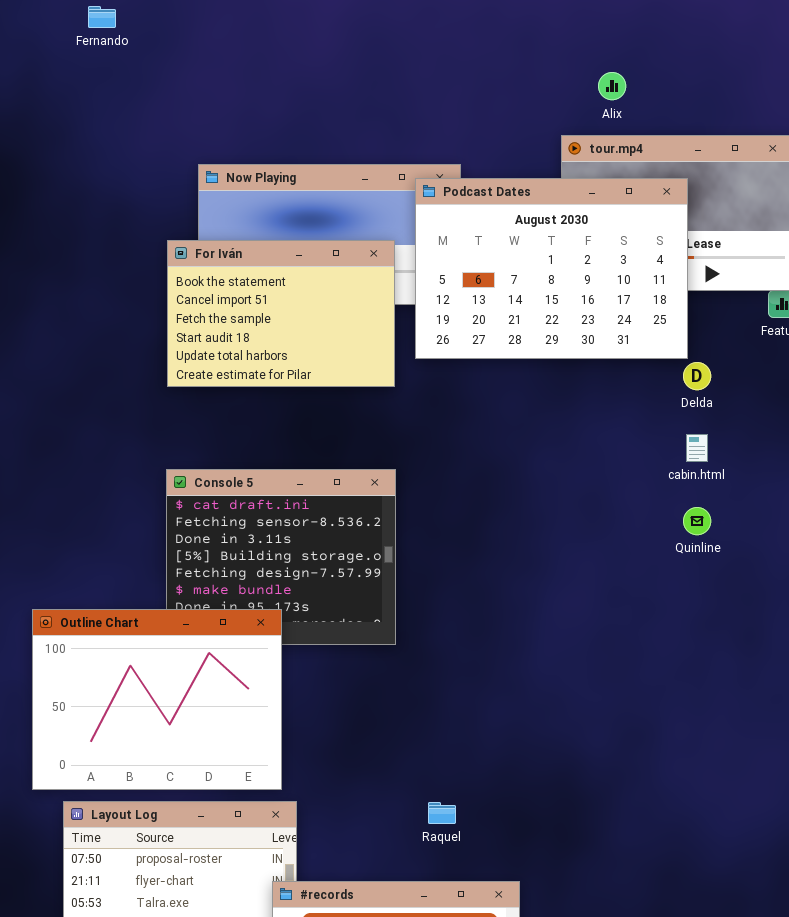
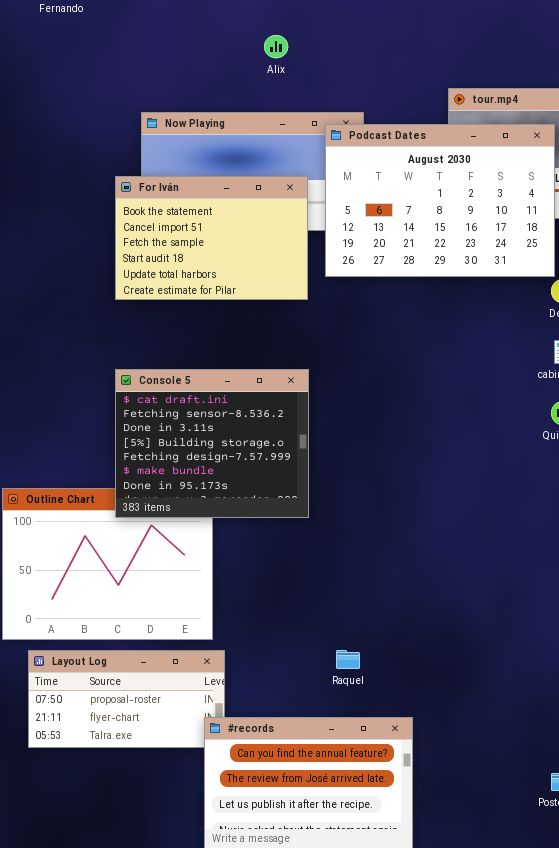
Alix: [598,72,626,100] -> [264,35,288,58], moved
Console 5: [166,469,396,645] -> [115,369,309,518], raised

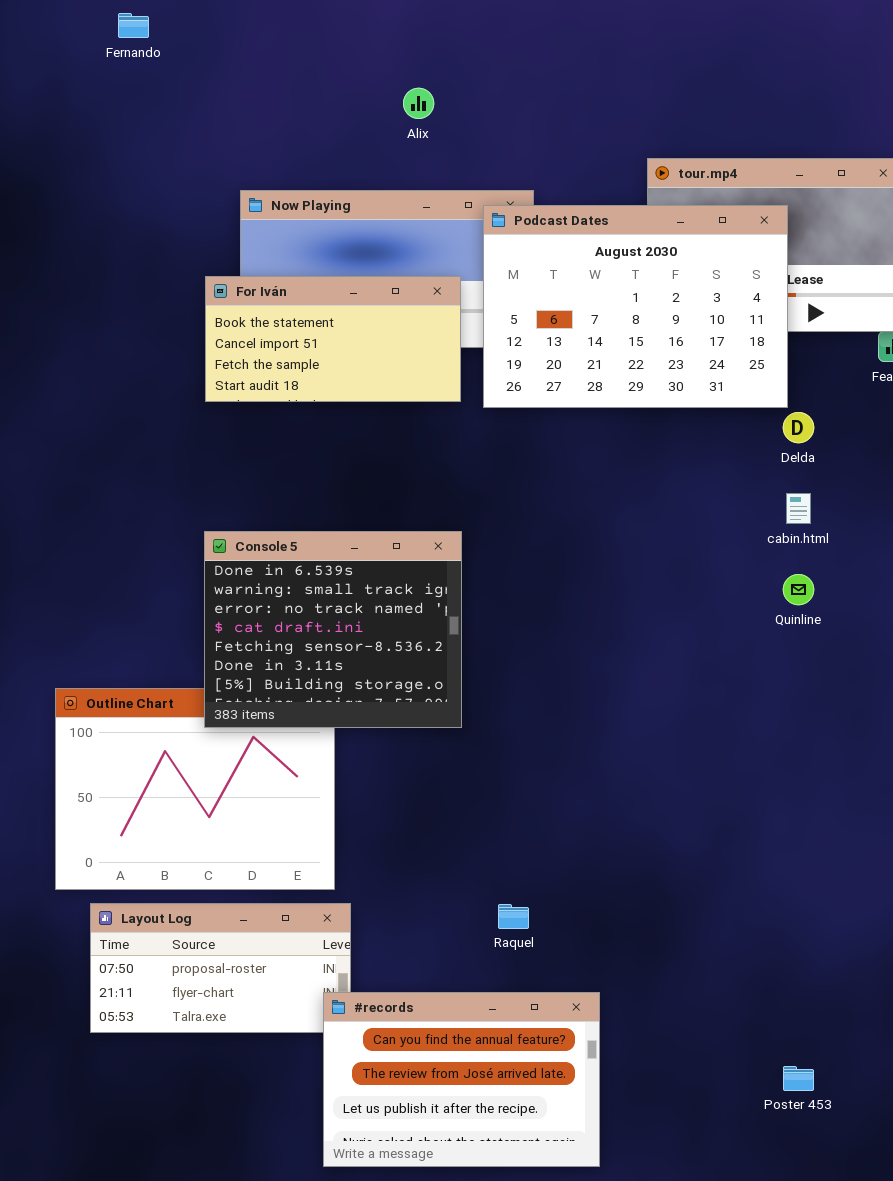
For Iván: [115,176,308,300] -> [205,276,461,402], resized
Console 5: [115,369,309,518] -> [204,531,462,728], scrolled up 3 rows

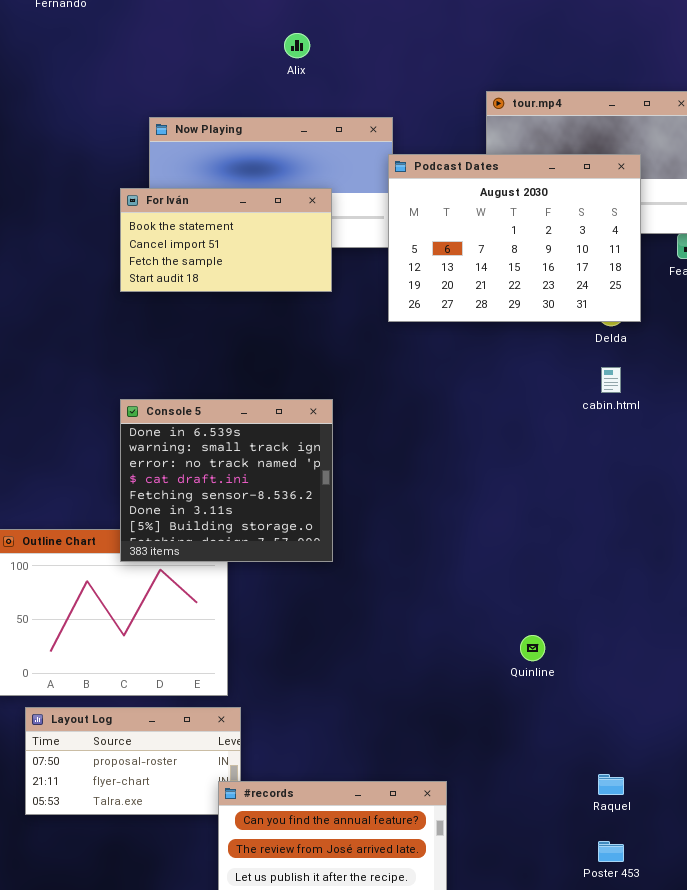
Podcast Dates: [483,205,788,408] -> [388,154,641,322], moved
Quinline: [783,574,814,605] -> [520,635,545,661], moved
Raquel: [498,904,529,929] -> [598,774,624,795], moved

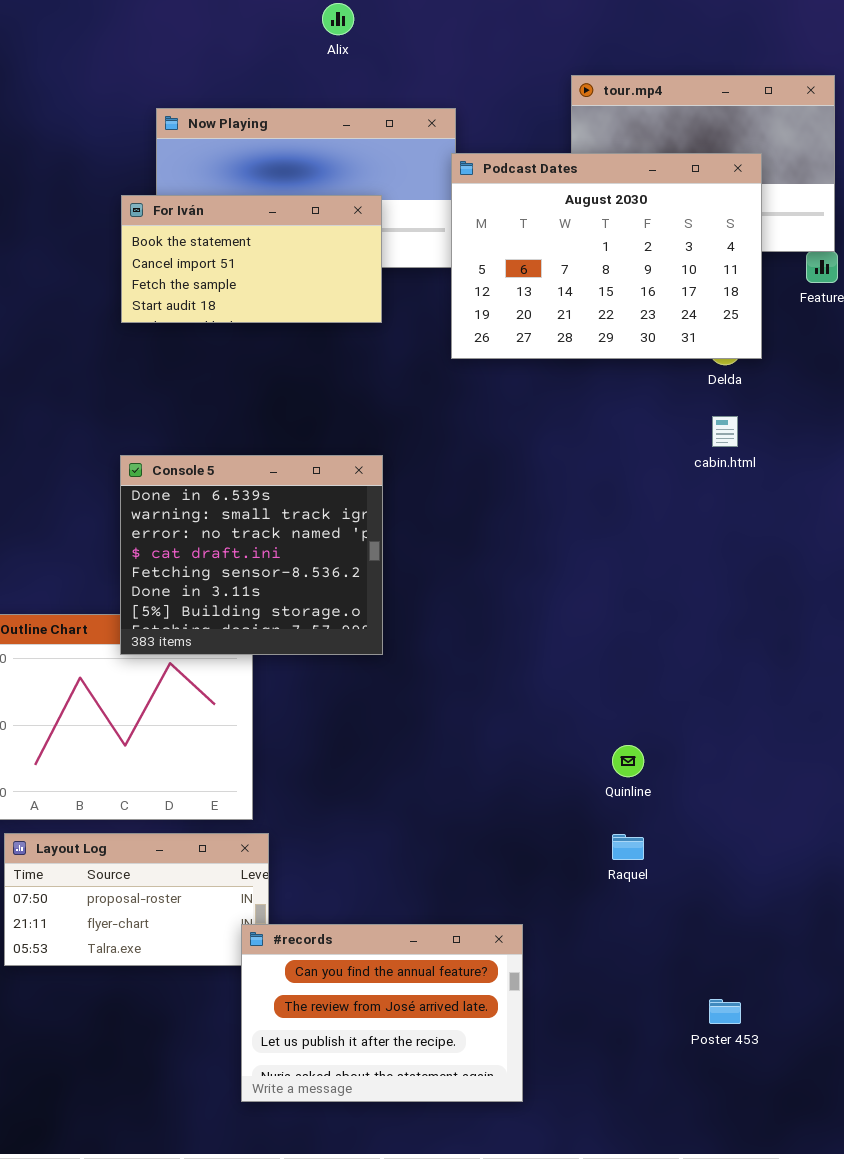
Raquel: [598,774,624,795] -> [612,834,644,860], moved

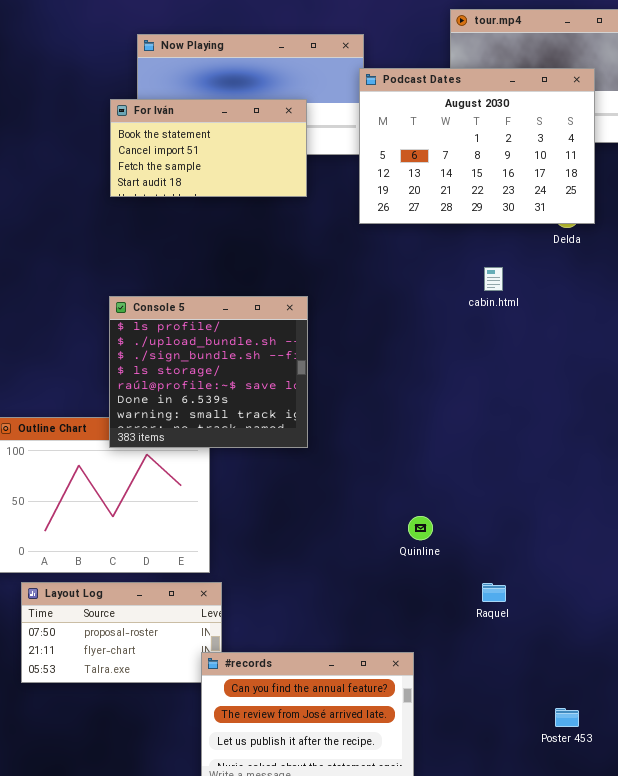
cabin.html: [712,416,738,447] -> [484,267,503,291], moved
Console 5: [120,455,383,655] -> [109,296,308,448], scrolled up 5 rows
Quinline: [612,745,644,777] -> [408,516,433,540], moved

